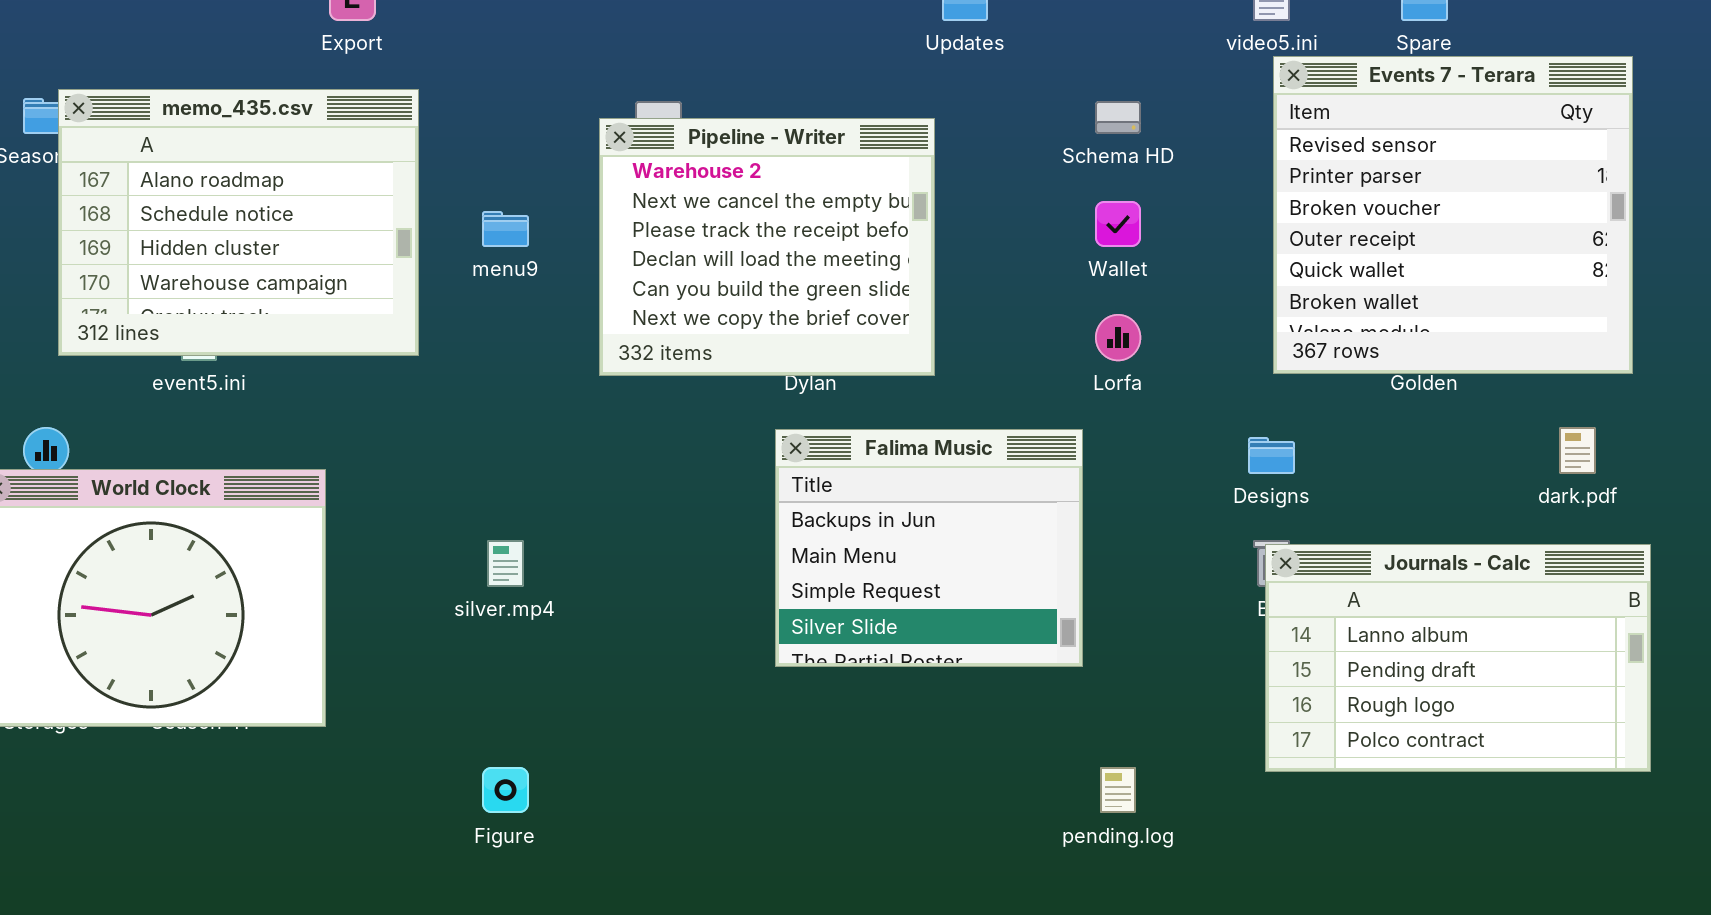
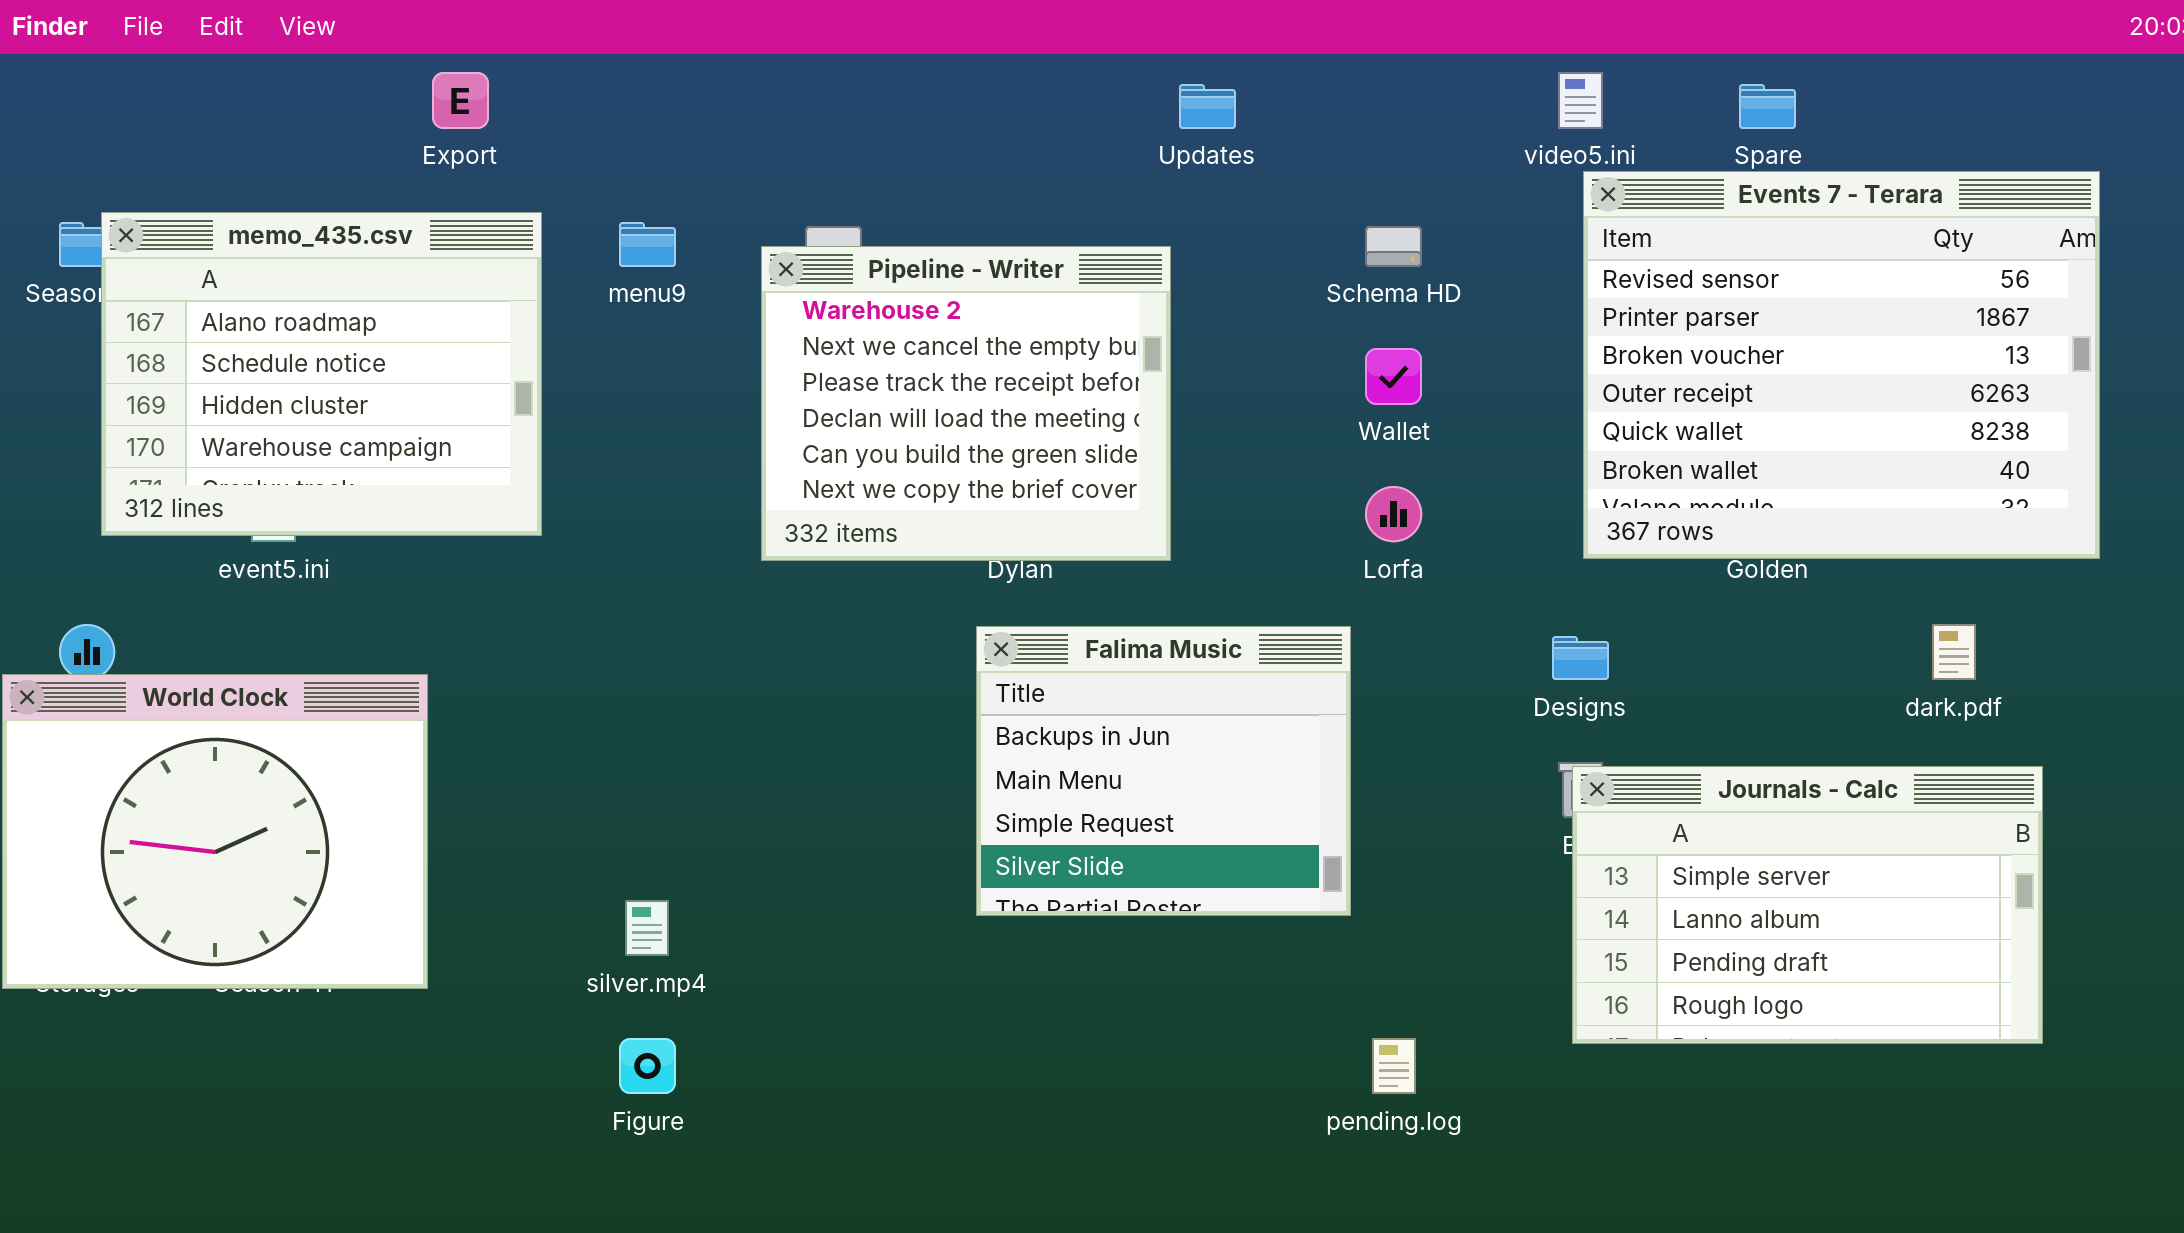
Events 7 - Terara: [1273,56,1633,374] -> [1583,171,2100,559], resized
menu9: [482,211,529,247] -> [619,222,676,267], moved
silver.mp4: [487,540,524,587] -> [625,900,669,956], moved
Journals - Calc: [1265,544,1651,772] -> [1572,766,2043,1044], scrolled up 1 row

